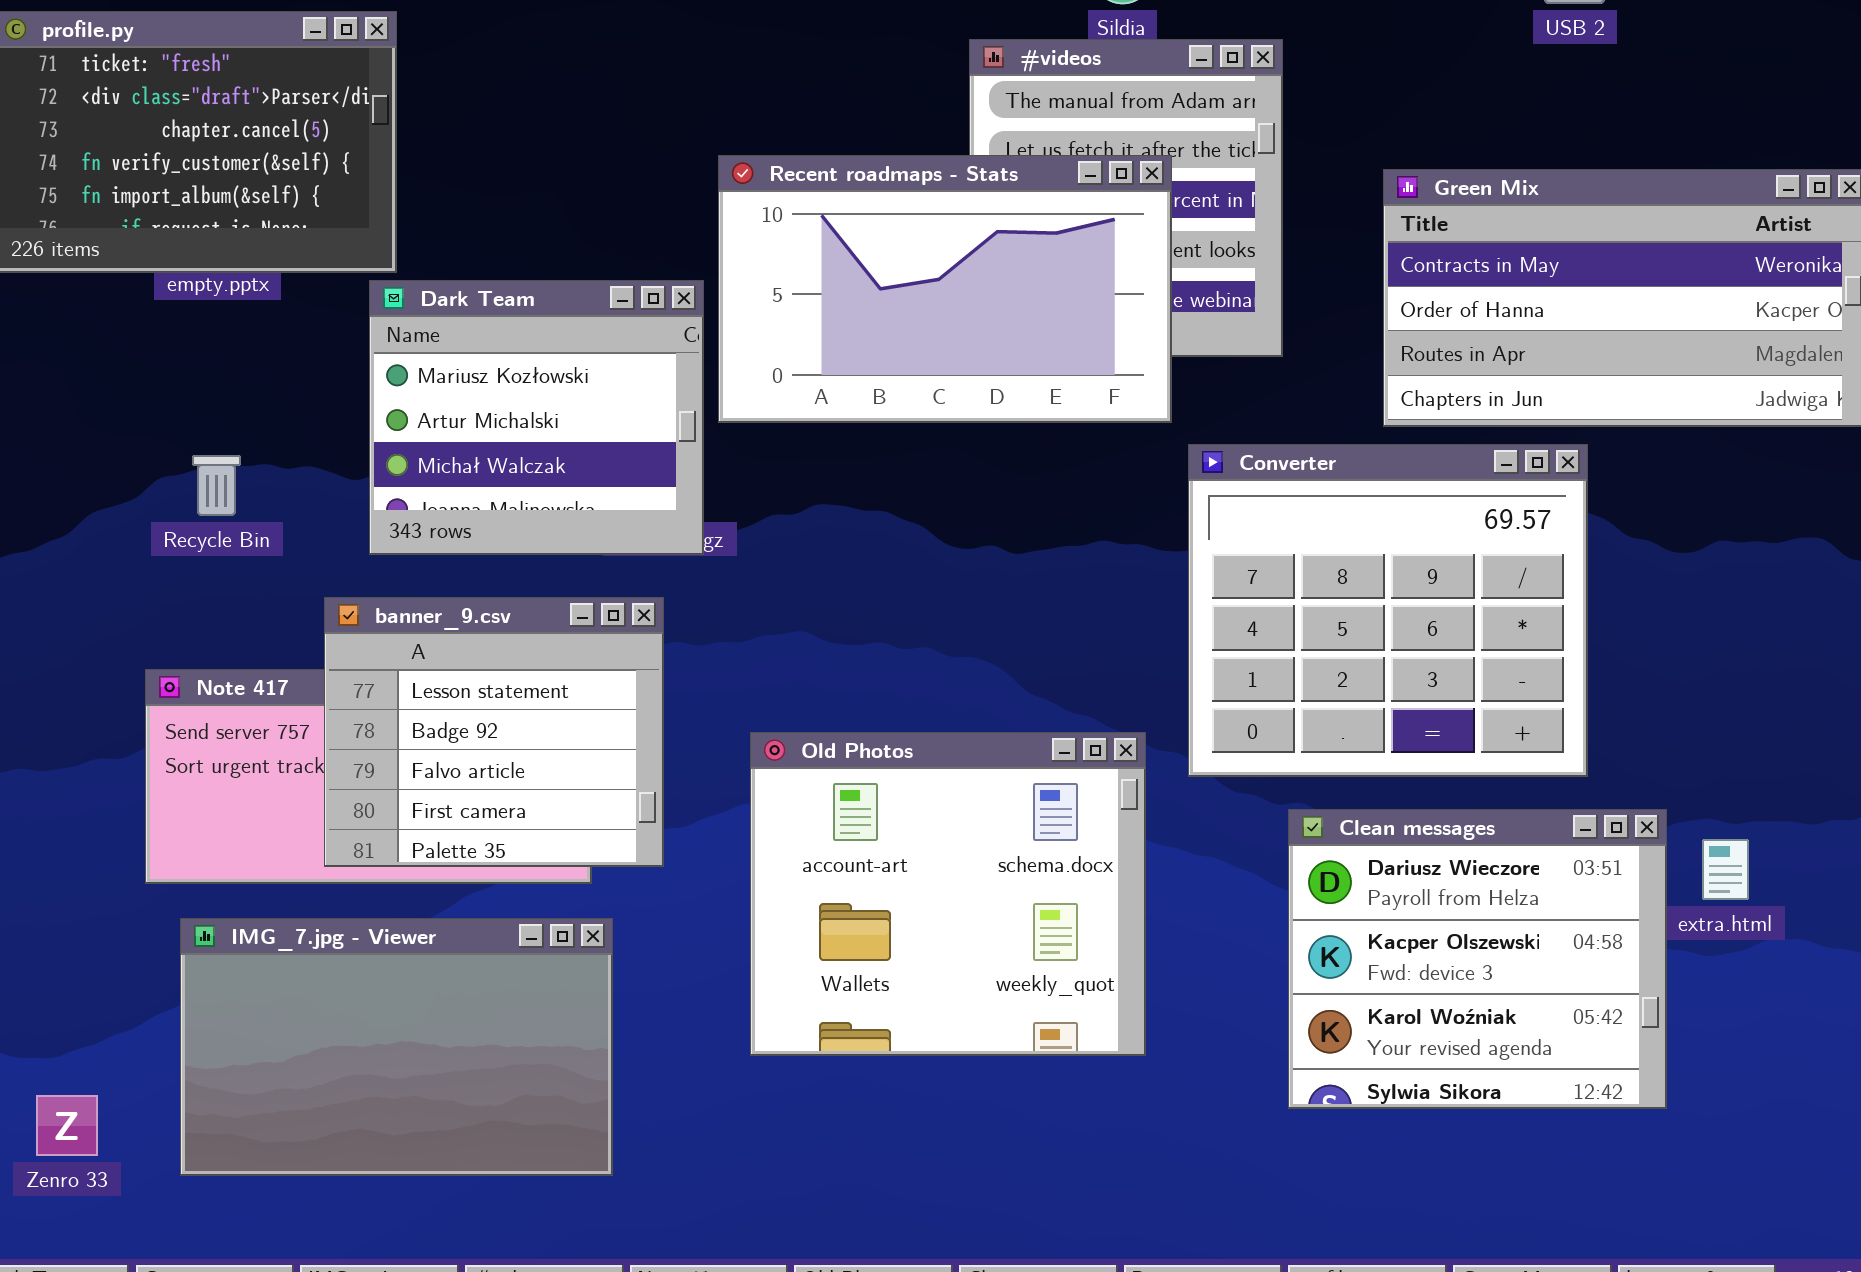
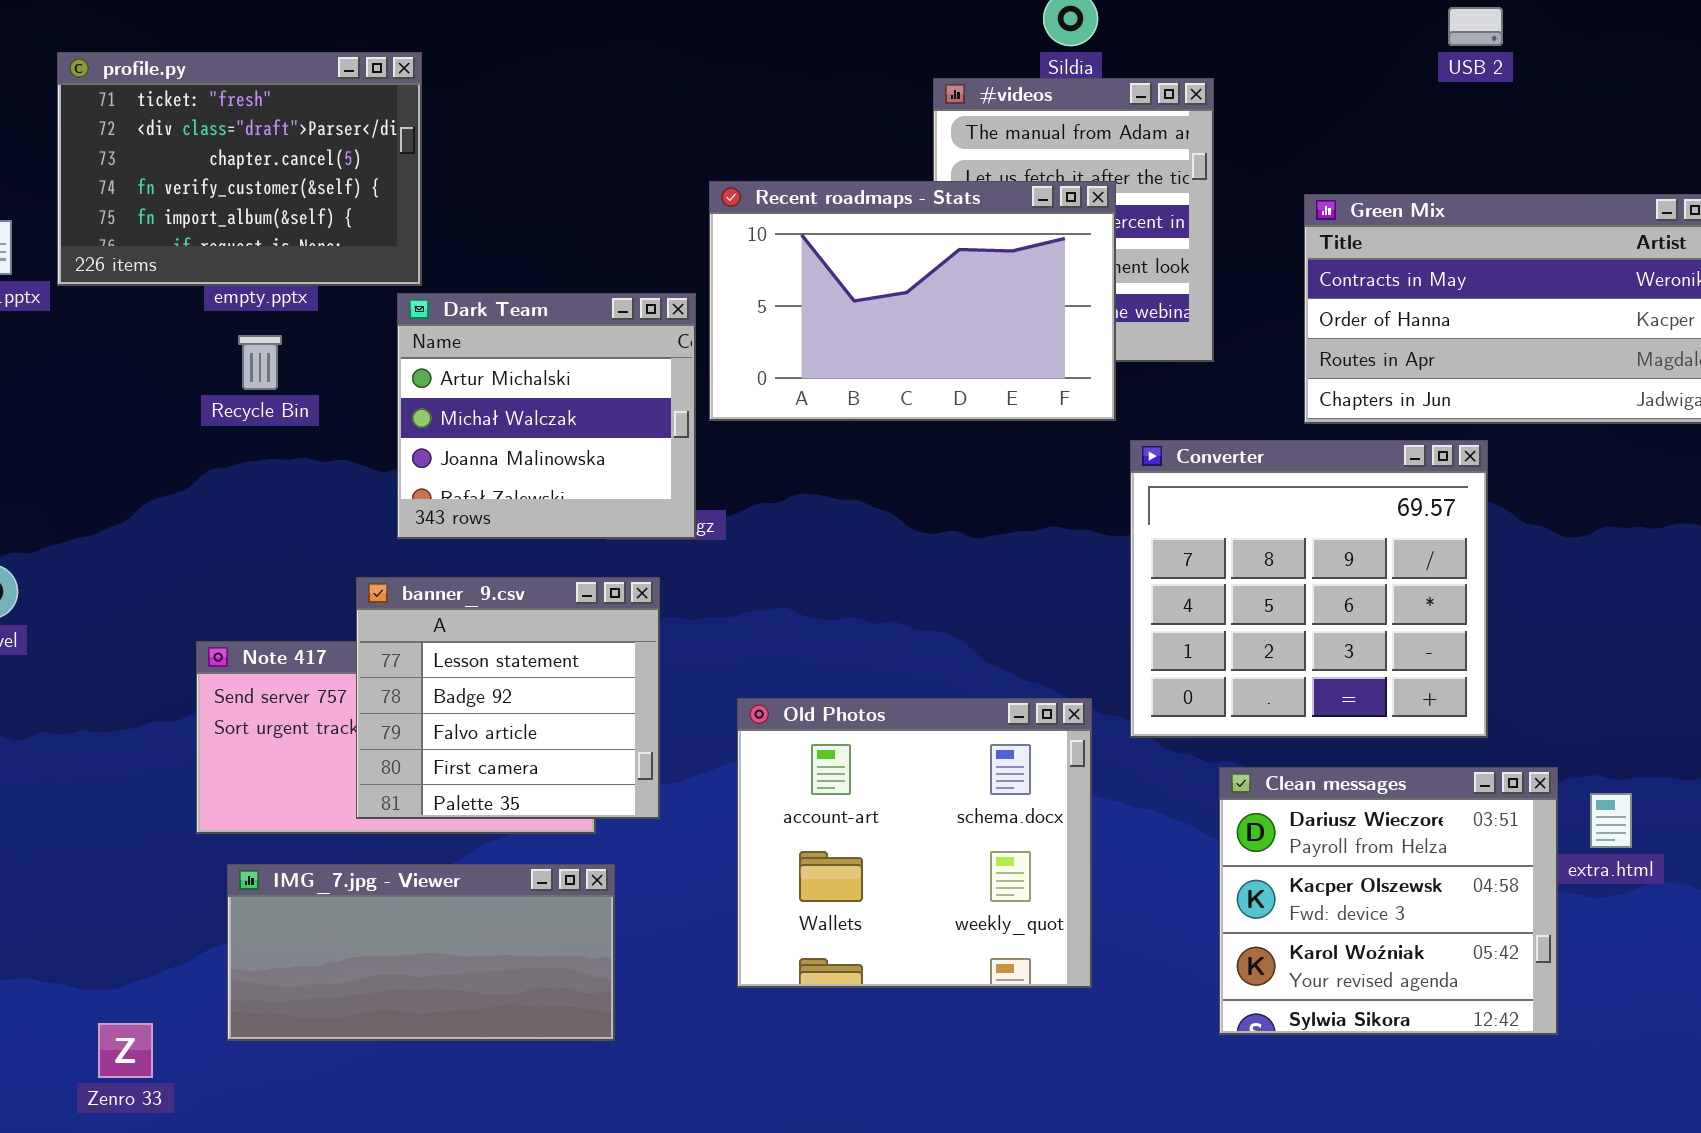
Dark Team: [369,280,704,555] -> [397,293,696,539], scrolled down 1 row
Recycle Bin: [192,455,241,516] -> [238,335,282,390], moved
IMG_7.jpg - Viewer: [180,918,613,1176] -> [227,864,615,1041], resized

